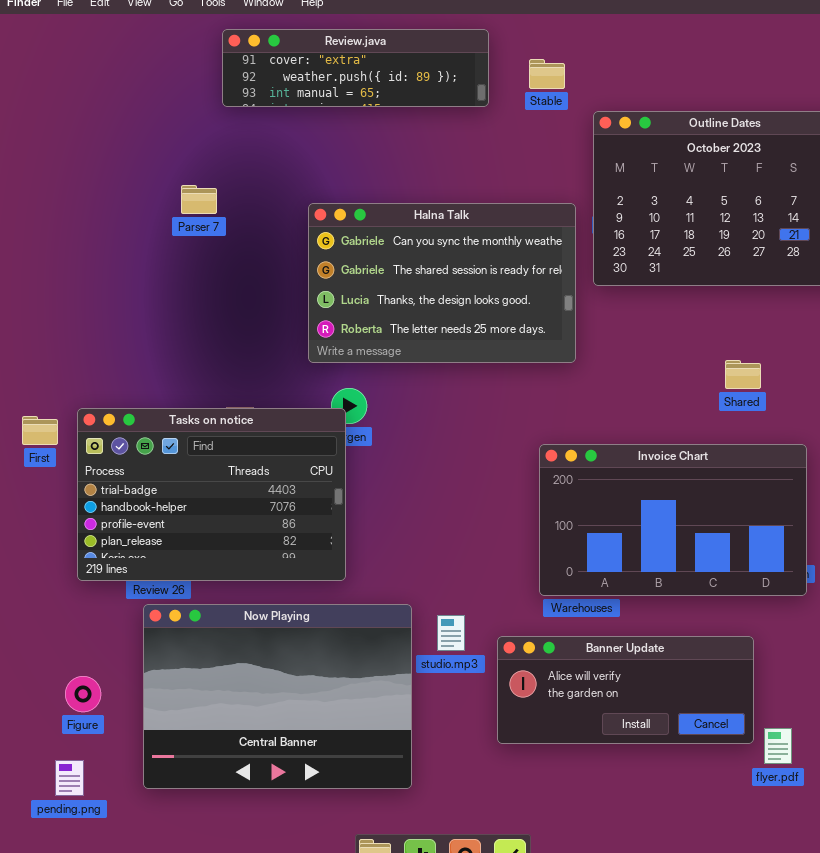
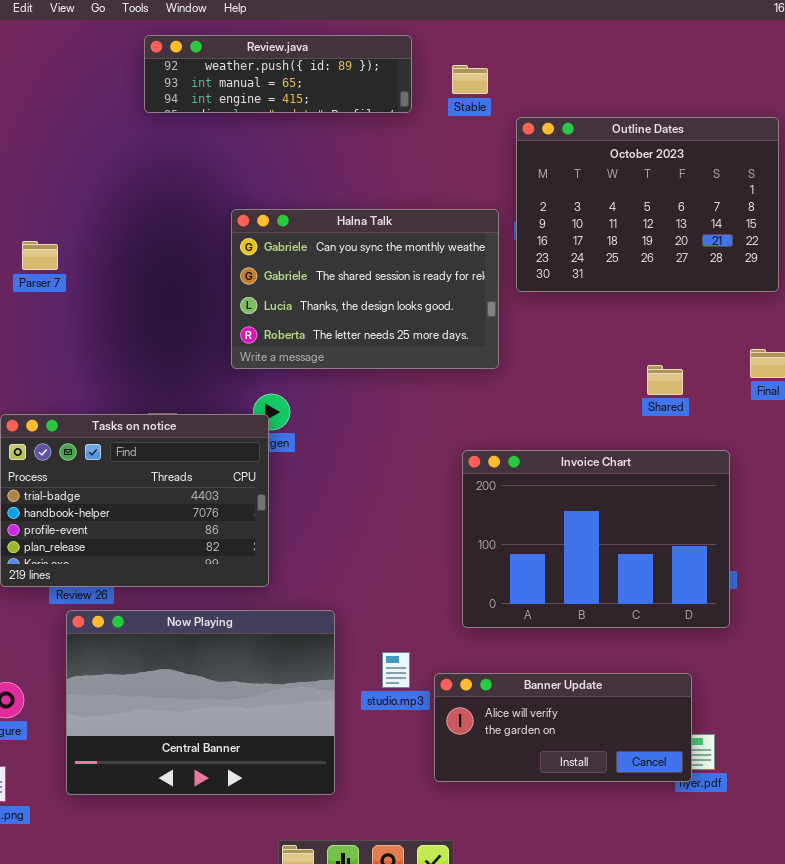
Review.java: [222,29,489,107] -> [144,35,412,113], scrolled down 1 row
Parser 7: [181,185,217,214] -> [22,241,58,270], moved
Invoice Chart: [539,444,807,596] -> [462,450,730,628], resized
studio.mp3: [437,615,465,651] -> [382,652,410,688], moved
Banner Update: [497,636,754,744] -> [434,673,692,782], moved

